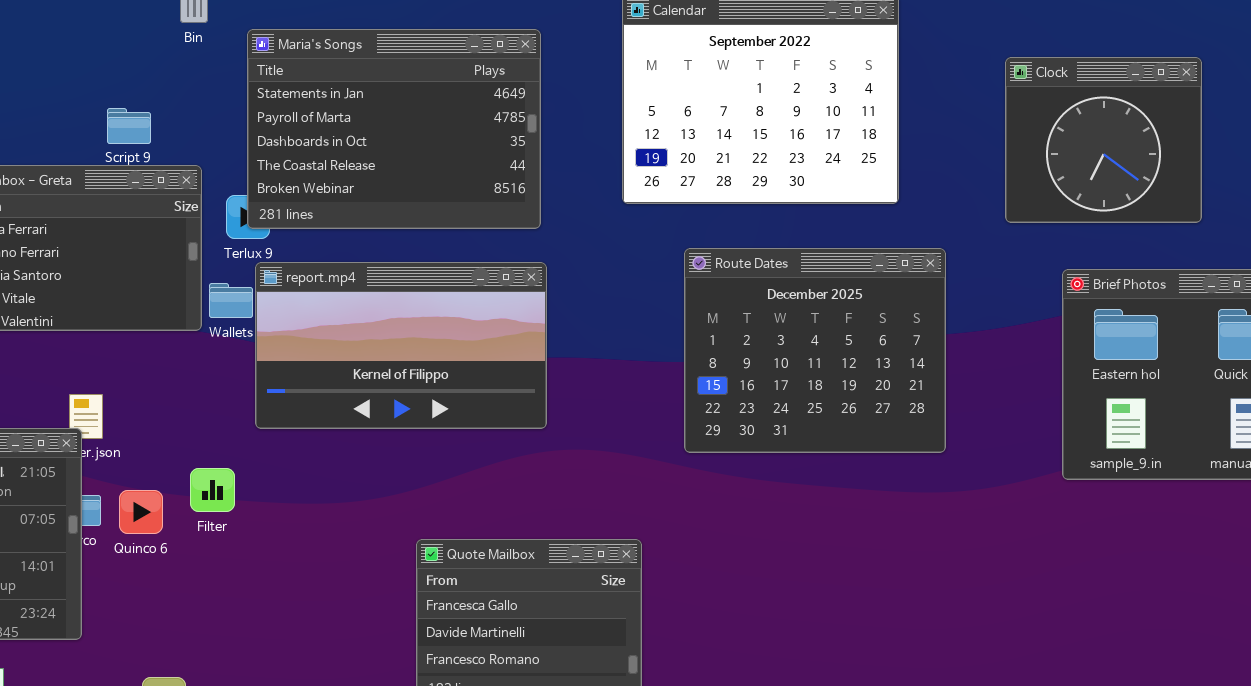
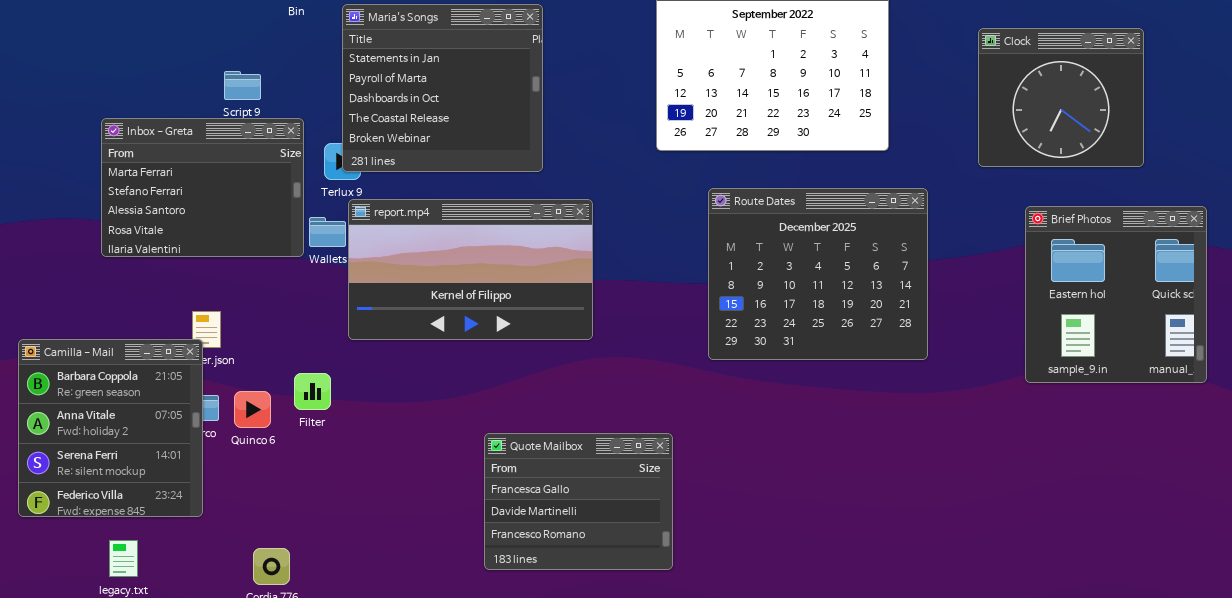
Maria's Songs: [247,29,541,229] -> [342,4,543,172], resized

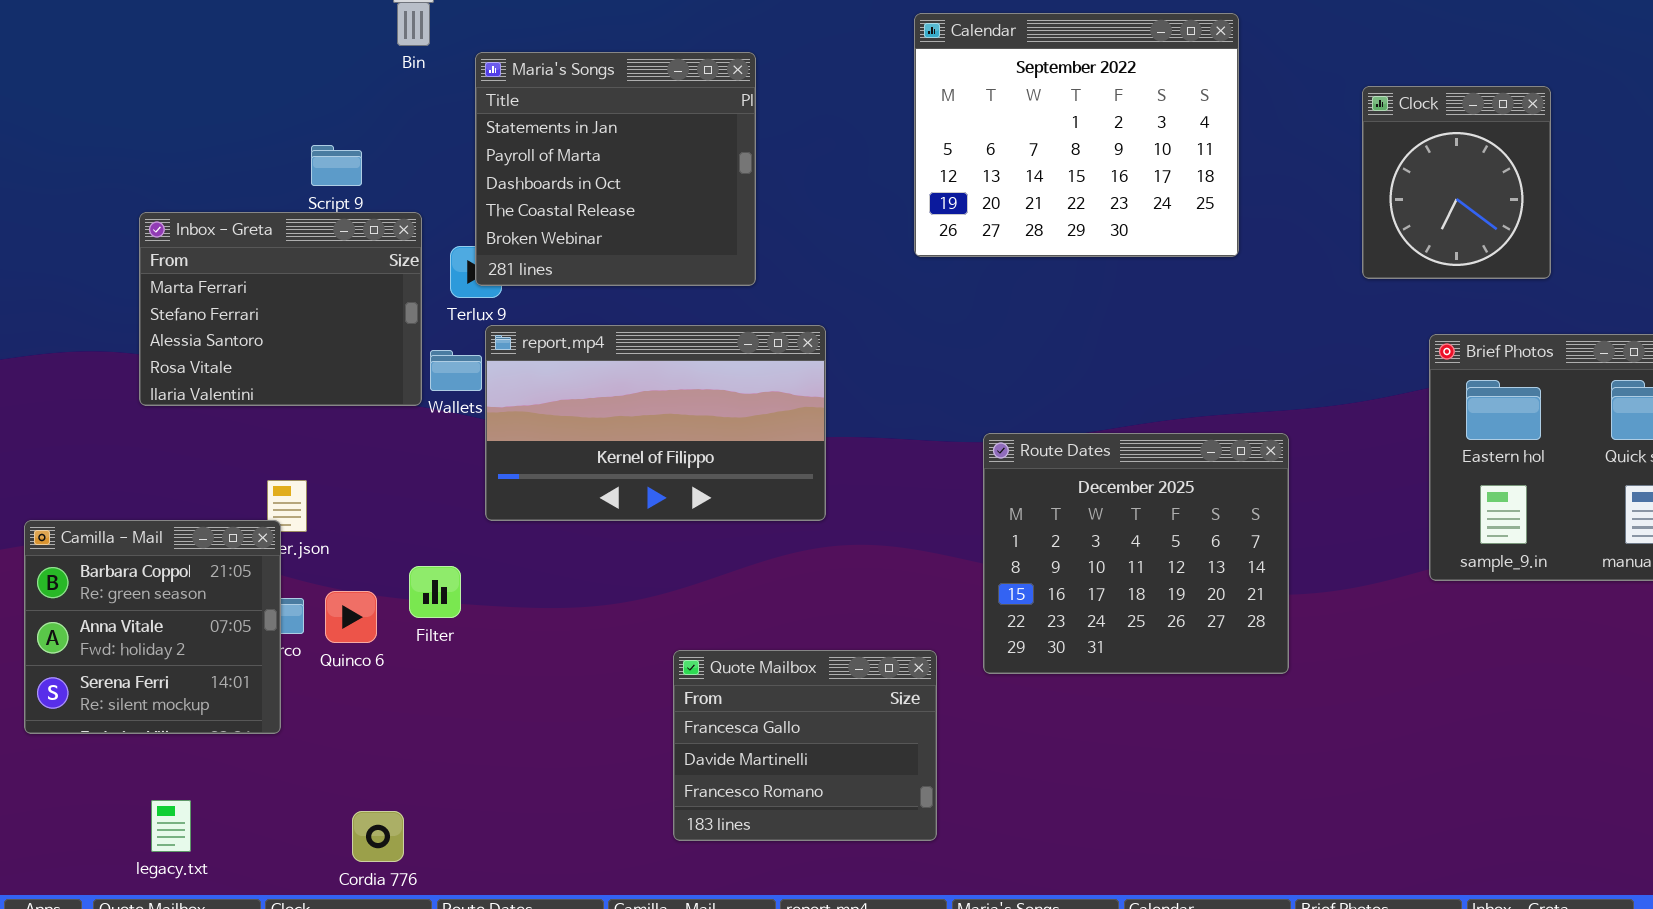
Clock: [978,28,1144,167] -> [1362,86,1551,279], resized
Route Dates: [708,188,928,360] -> [983,433,1289,674], moved
Camilla - Mail: [18,339,203,517] -> [24,520,281,734], resized

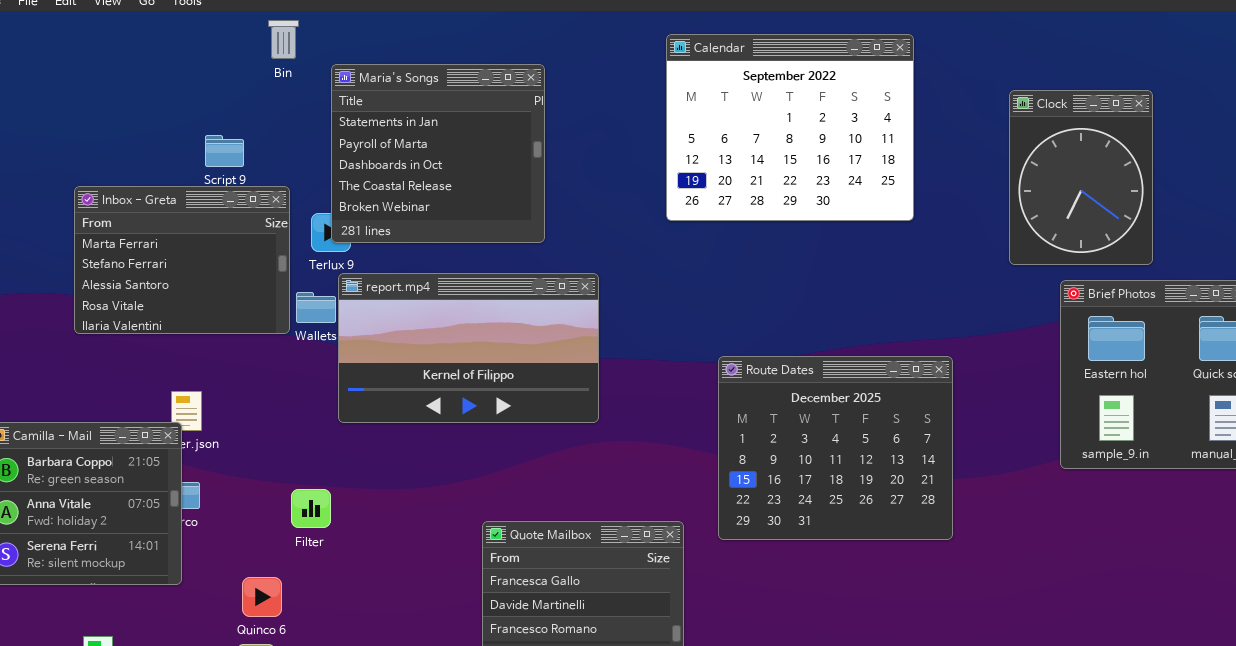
Clock: [1362,86,1551,279] -> [1009,90,1153,265], resized
Filter: [409,566,461,618] -> [291,489,331,528], moved
Quinco 6: [325,591,377,643] -> [242,577,282,617], moved

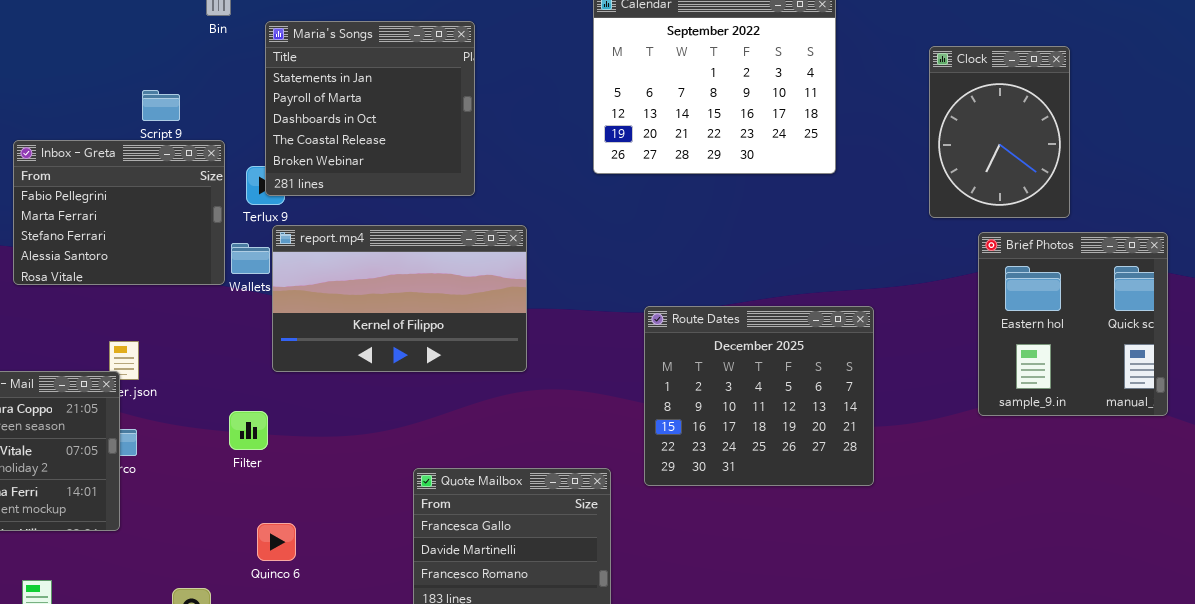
Inbox - Greta: [74,186,290,334] -> [13,140,225,285], scrolled up 1 row
Filter: [291,489,331,528] -> [229,411,268,450], moved
Quinco 6: [242,577,282,617] -> [257,523,296,561], moved

